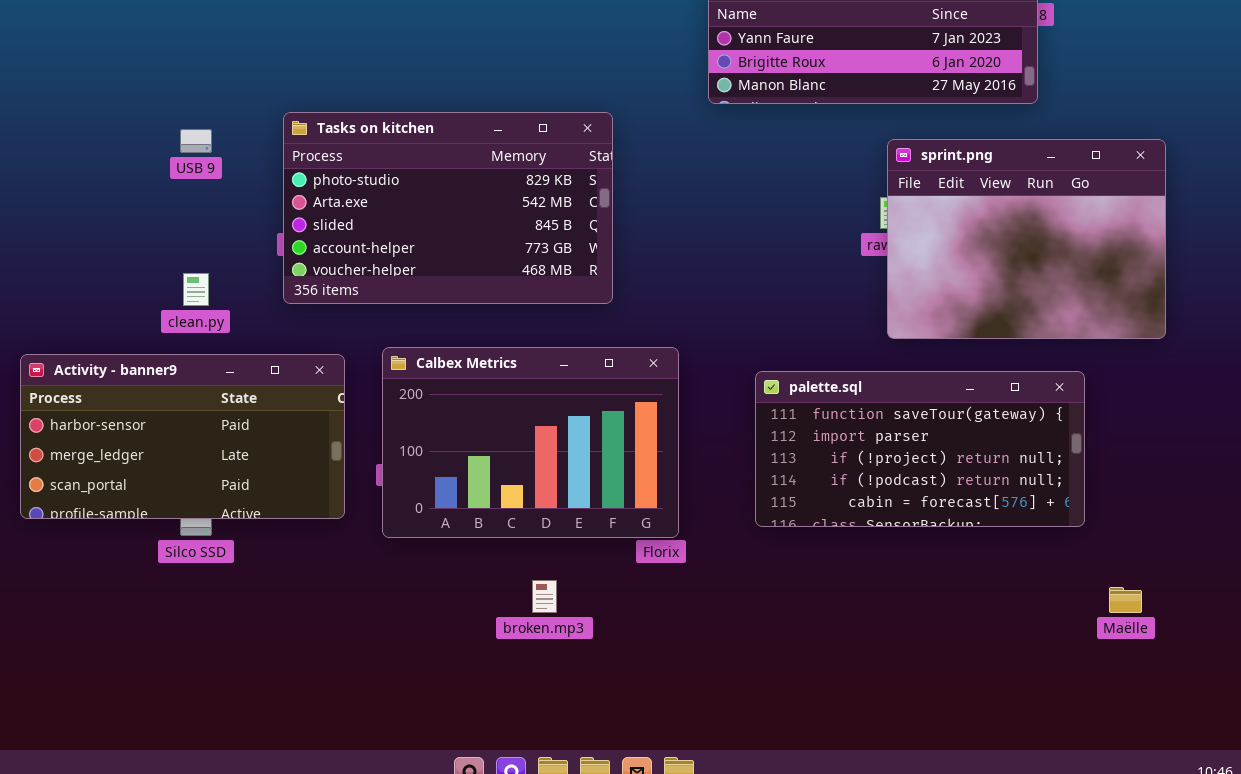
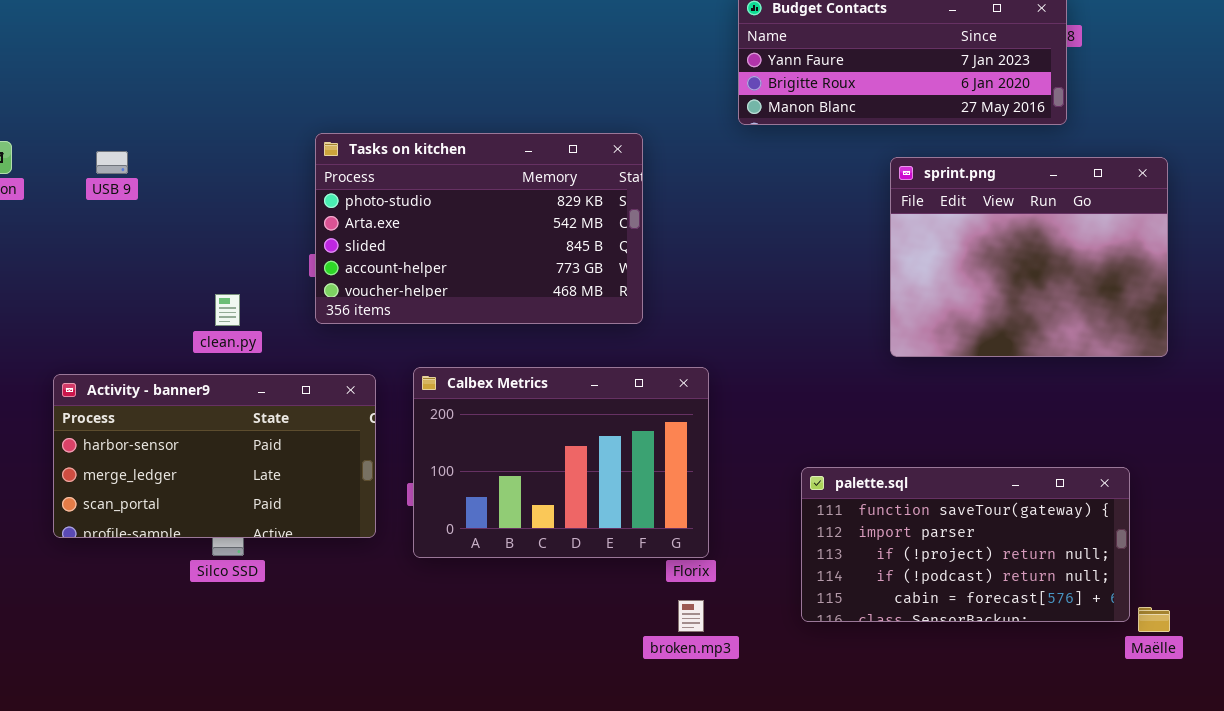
USB 9: [180,129,212,153] -> [96,151,128,174], moved
sprint.png: [887,139,1166,339] -> [890,157,1168,357], moved
palette.sql: [755,371,1085,527] -> [801,467,1130,622], moved
broken.mp3: [532,580,557,613] -> [678,600,704,632], moved

